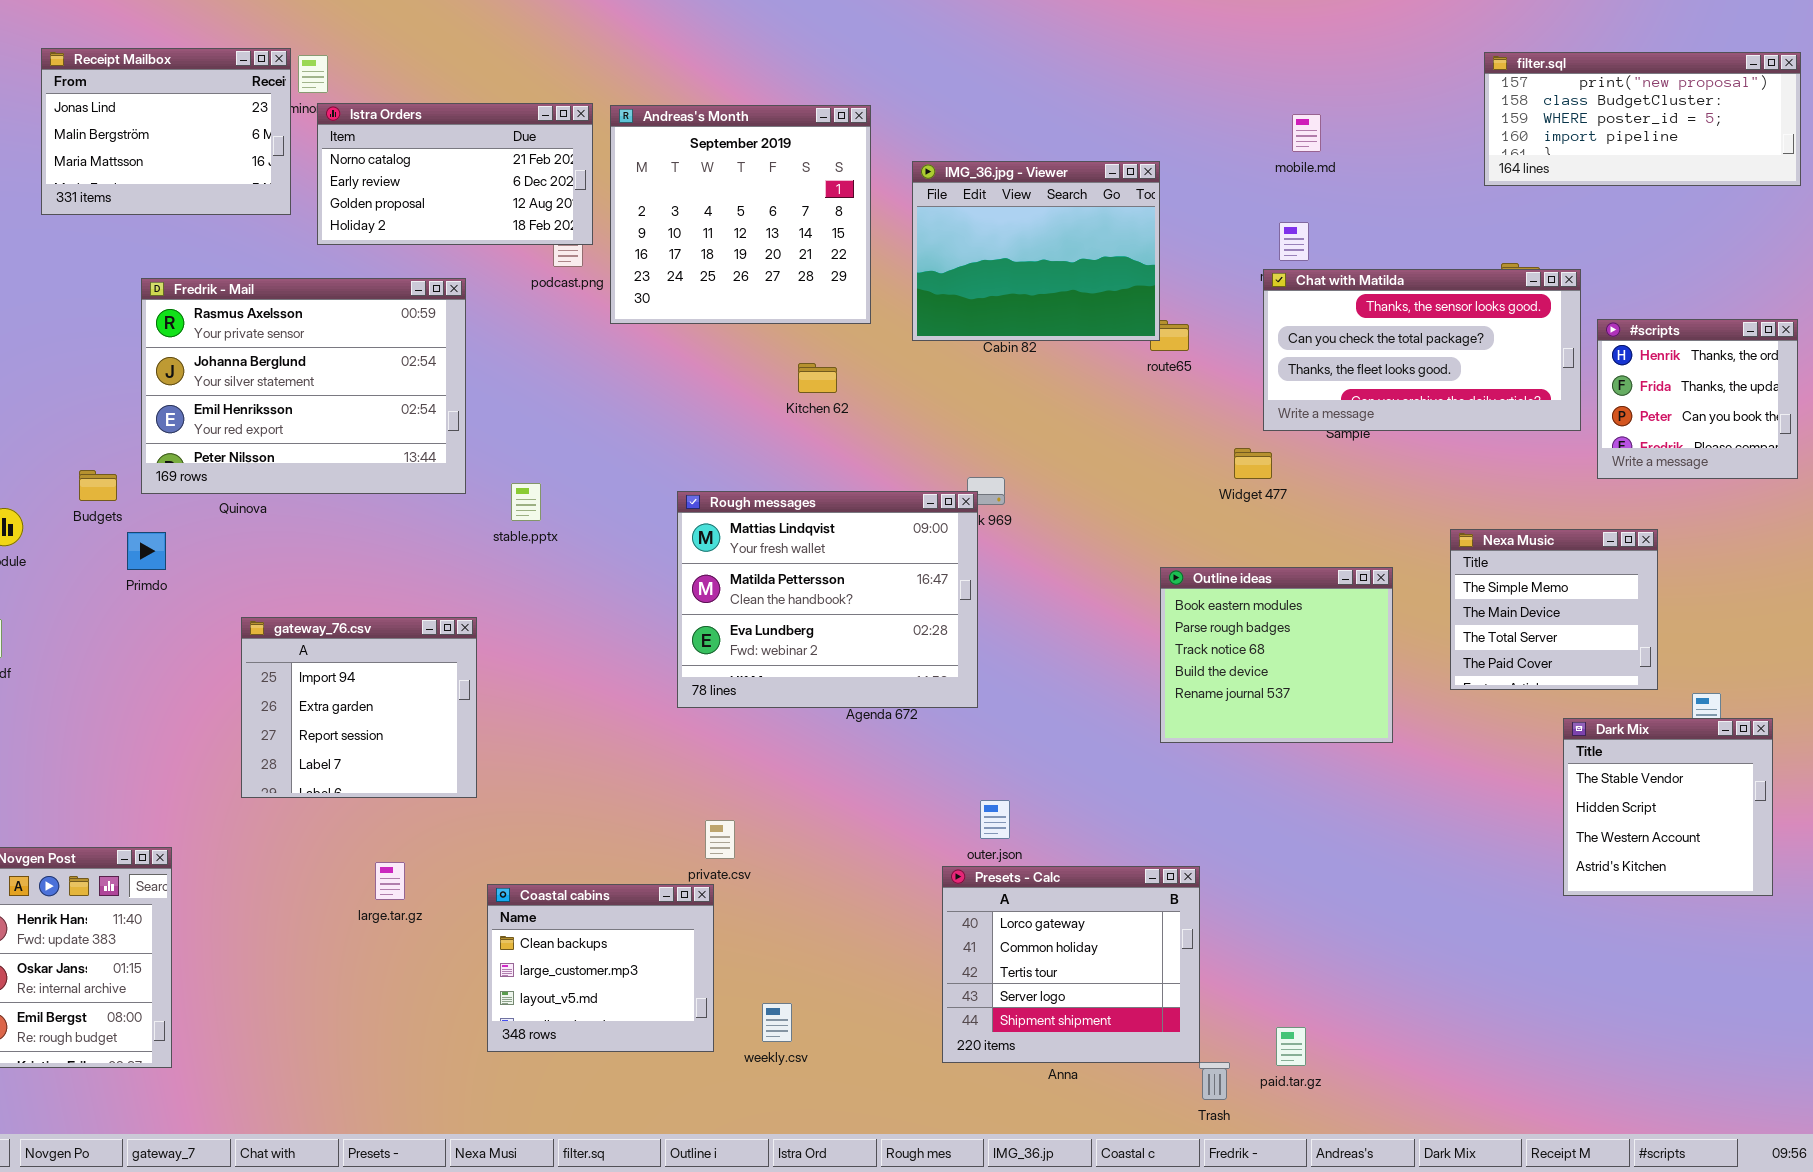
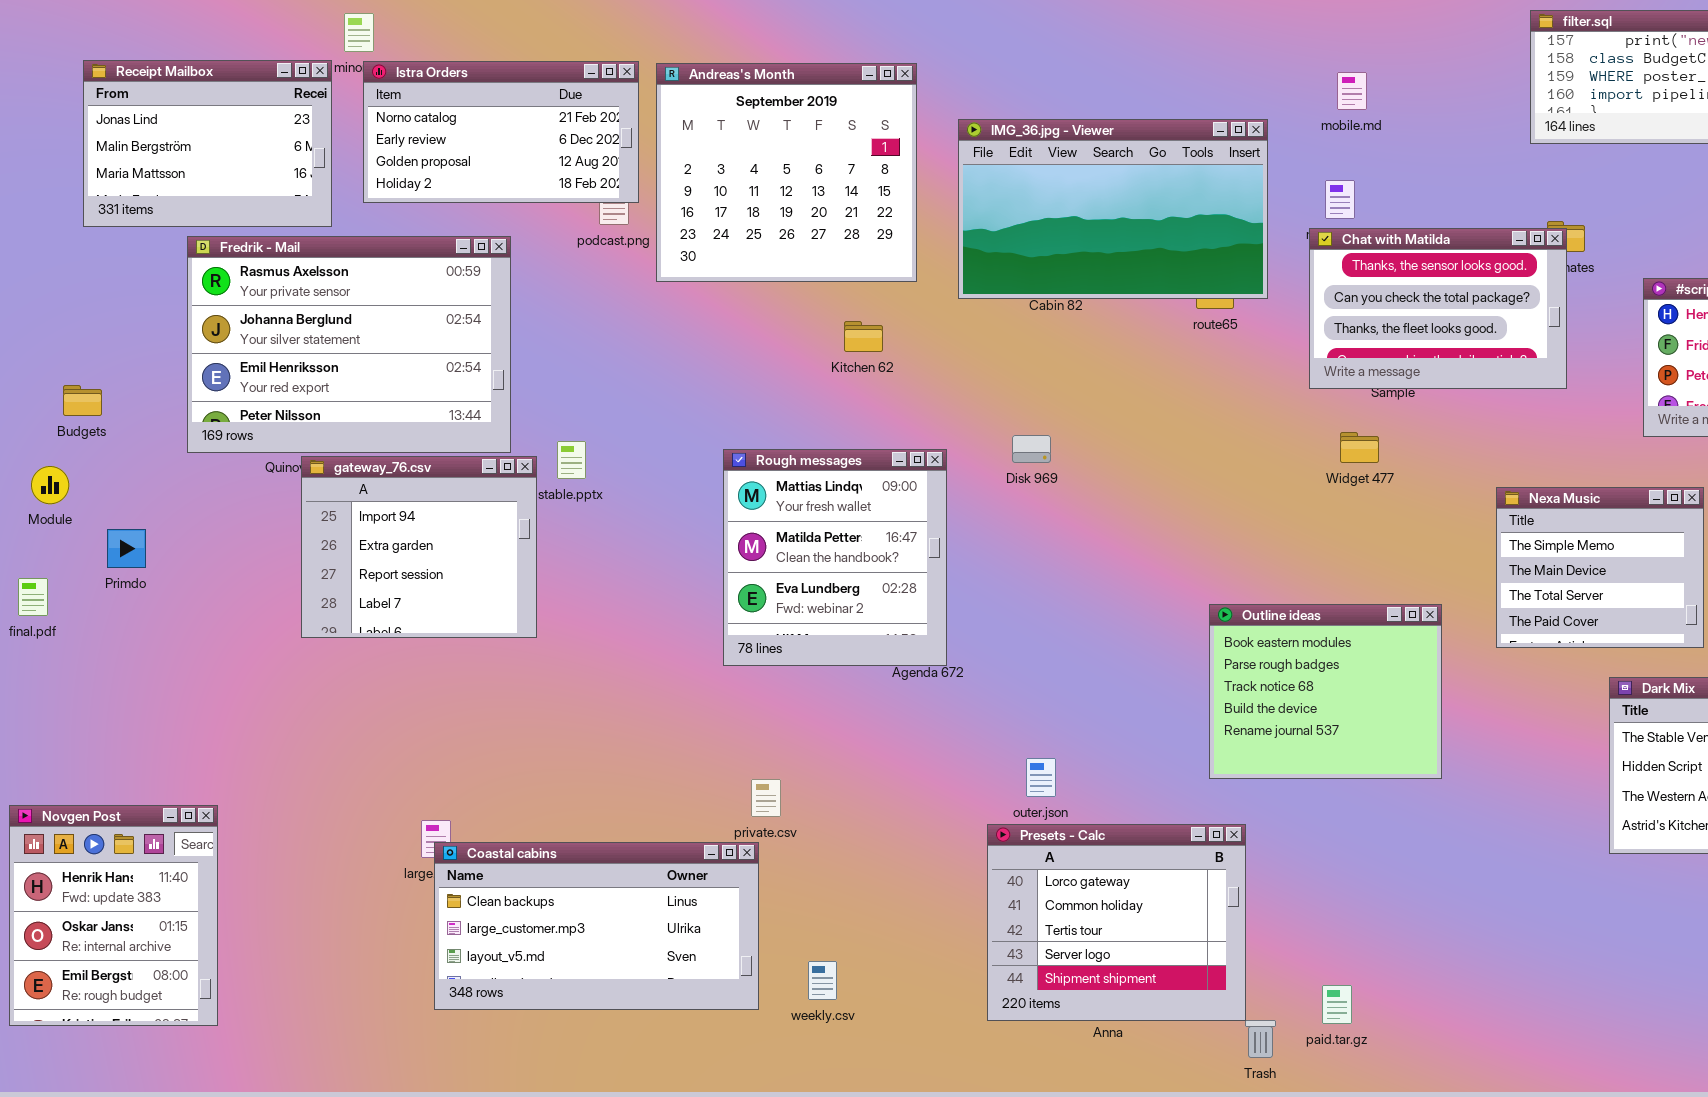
Receipt Mailbox: [41,48,291,215] -> [83,60,332,227], moved
IMG_36.jpg - Viewer: [912,161,1160,341] -> [958,119,1268,299], resized
Chat with Matilda: [1263,269,1581,431] -> [1309,228,1567,389], resized
Widget 477: [1234,448,1272,479] -> [1340,432,1379,463], moved
Budgets: [79,470,117,501] -> [63,385,102,416], moved
Rough messages: [677,491,978,708] -> [723,449,947,666], resized
Primdo: [127,532,166,570] -> [107,529,146,568], moved
Outline ideas: [1160,567,1393,743] -> [1209,604,1442,779], moved
gateway_76.csv: [241,617,477,798] -> [301,456,537,638], moved
Coastal cabins: [487,884,714,1052] -> [434,842,759,1010], resized

